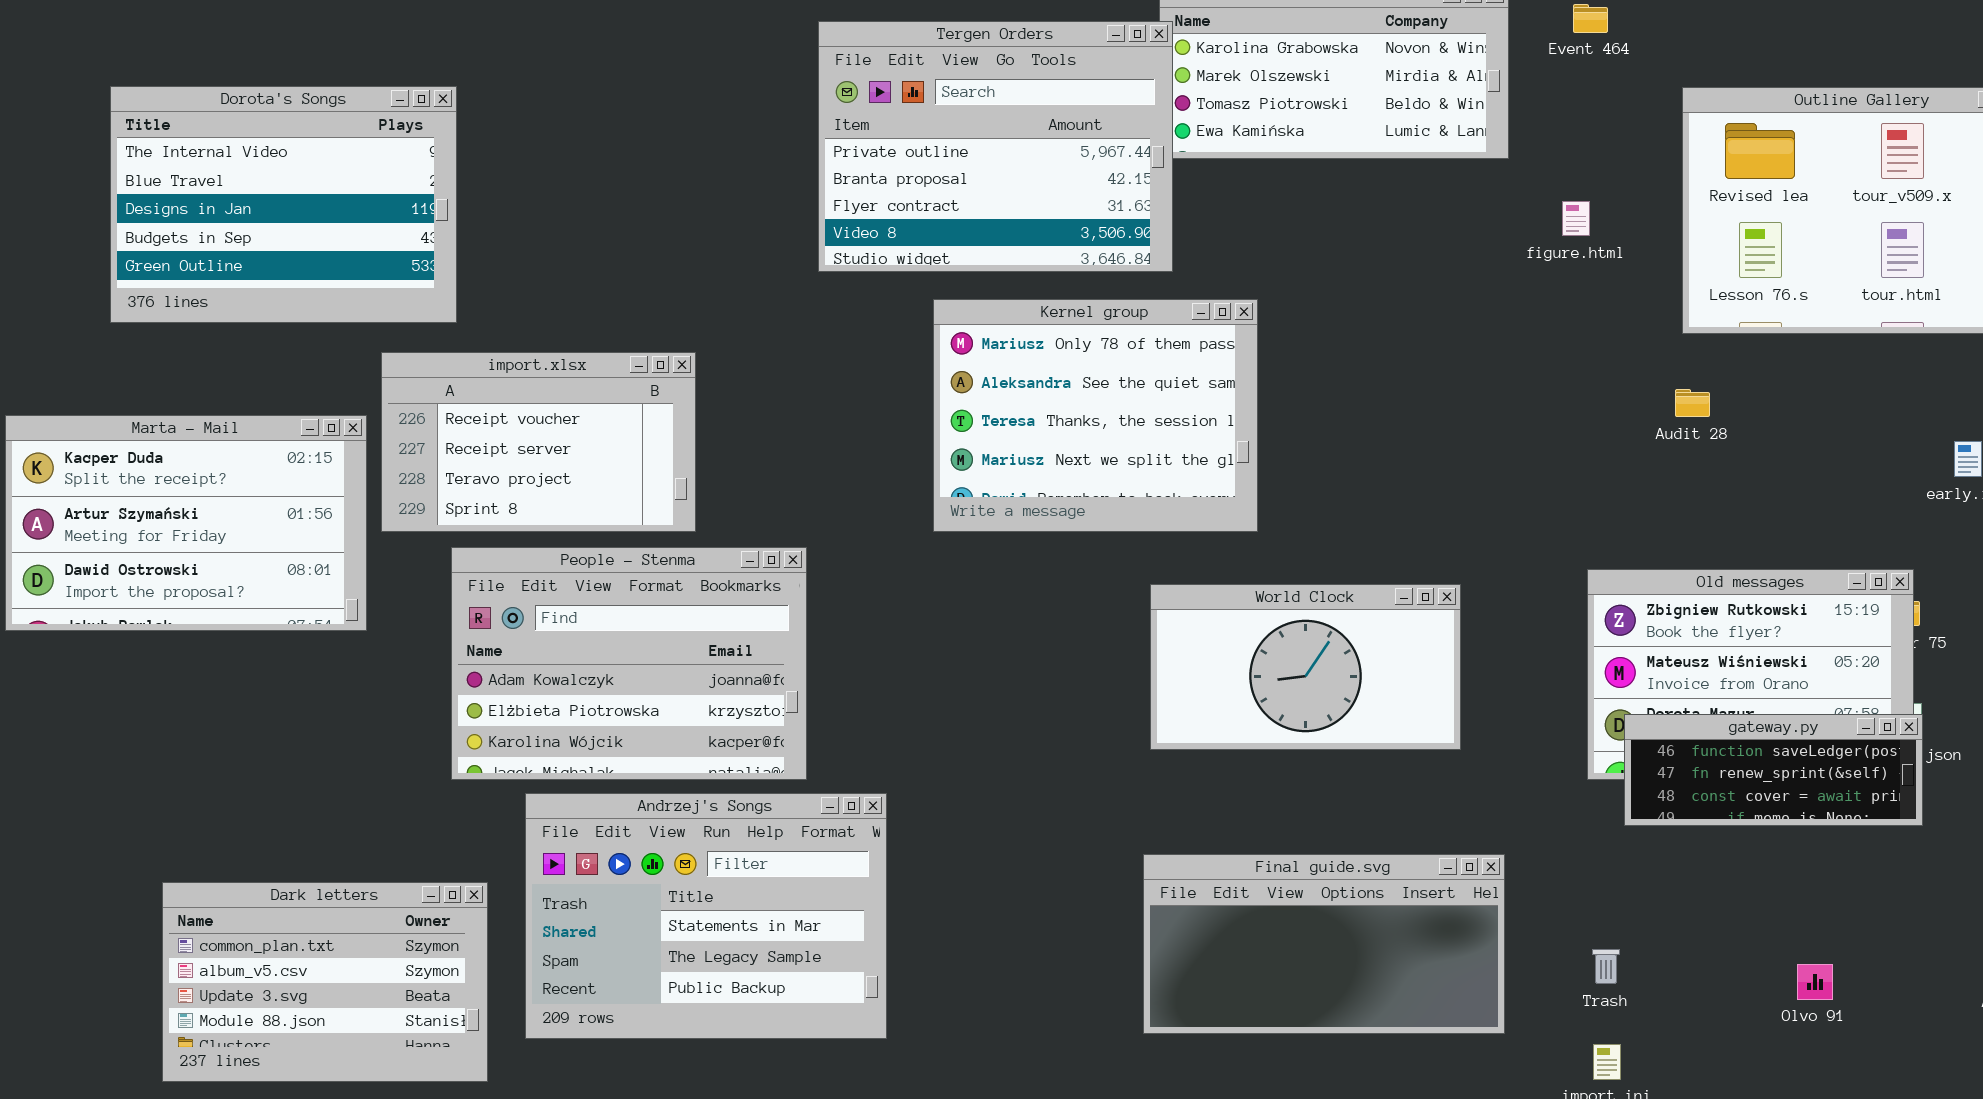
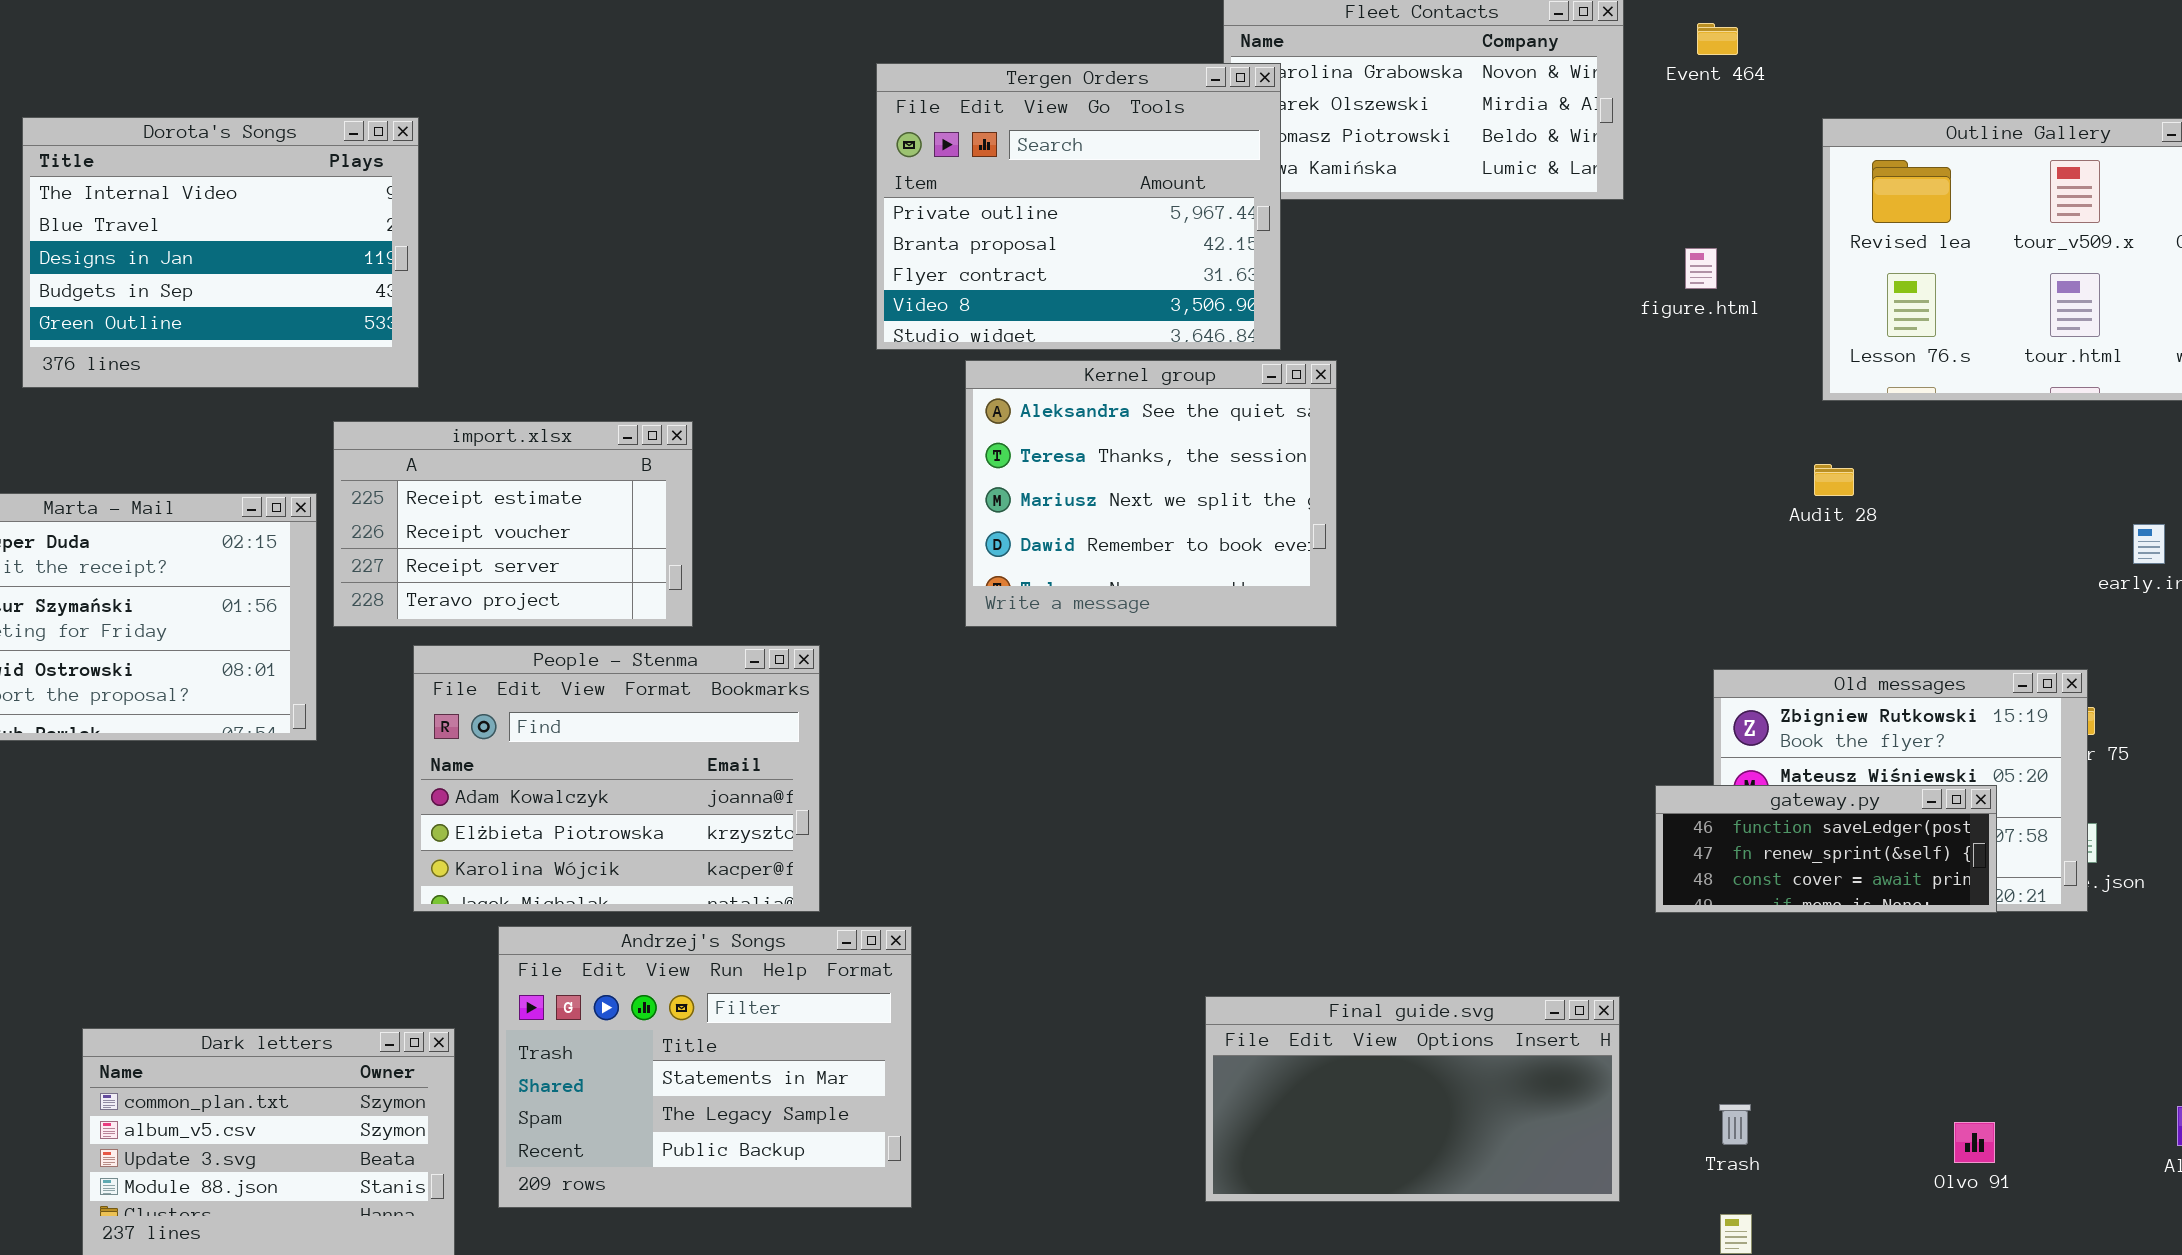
Tergen Orders: [818,21,1173,272] -> [876,63,1281,350], moved
Kernel group: [933,299,1258,532] -> [965,360,1337,627], scrolled down 1 row
import.xlsx: [381,352,696,532] -> [333,421,693,627], scrolled up 1 row
World Clock: [1150,584,1461,750] -> none, closed
gateway.py: [1624,714,1923,826] -> [1655,785,1997,913], moved

